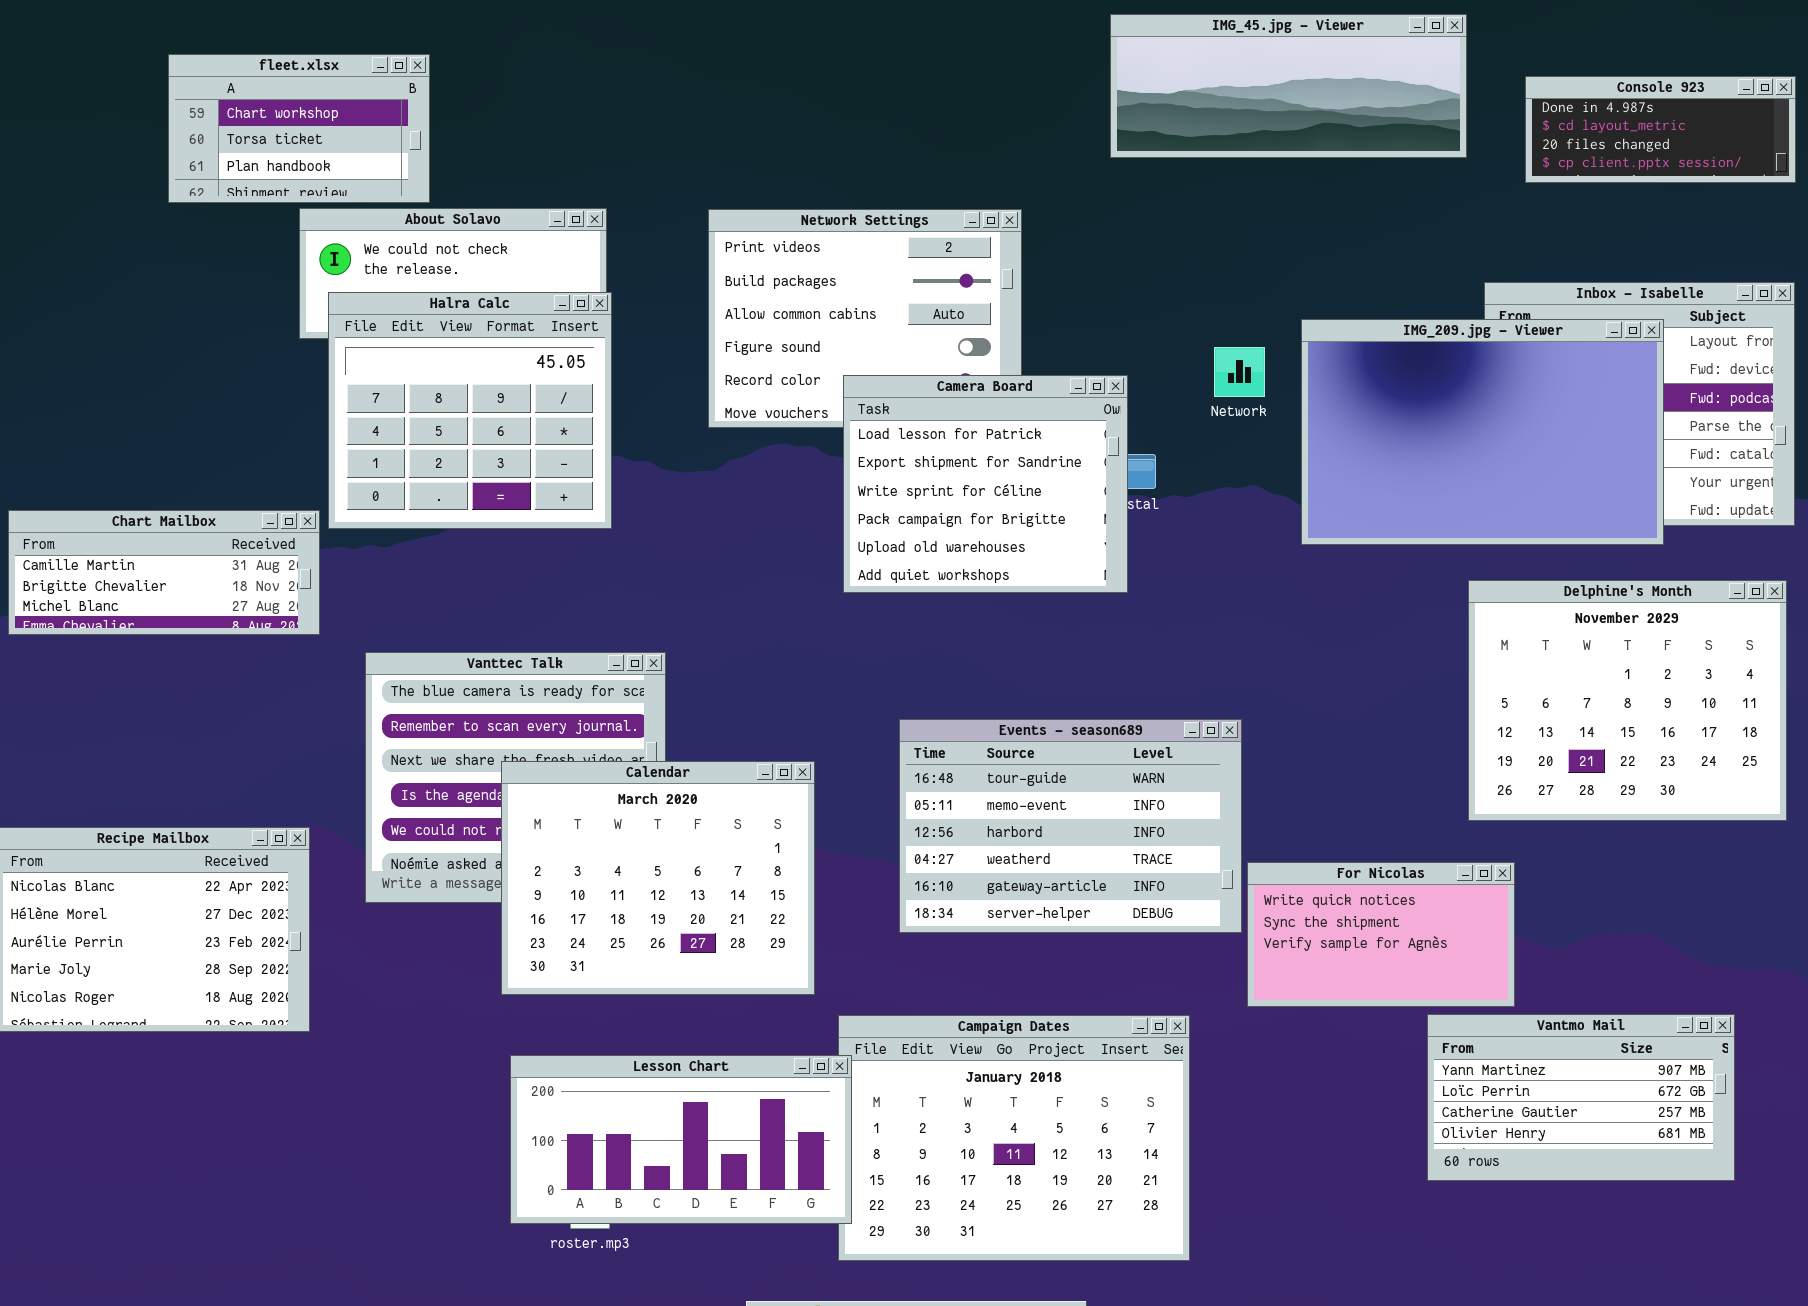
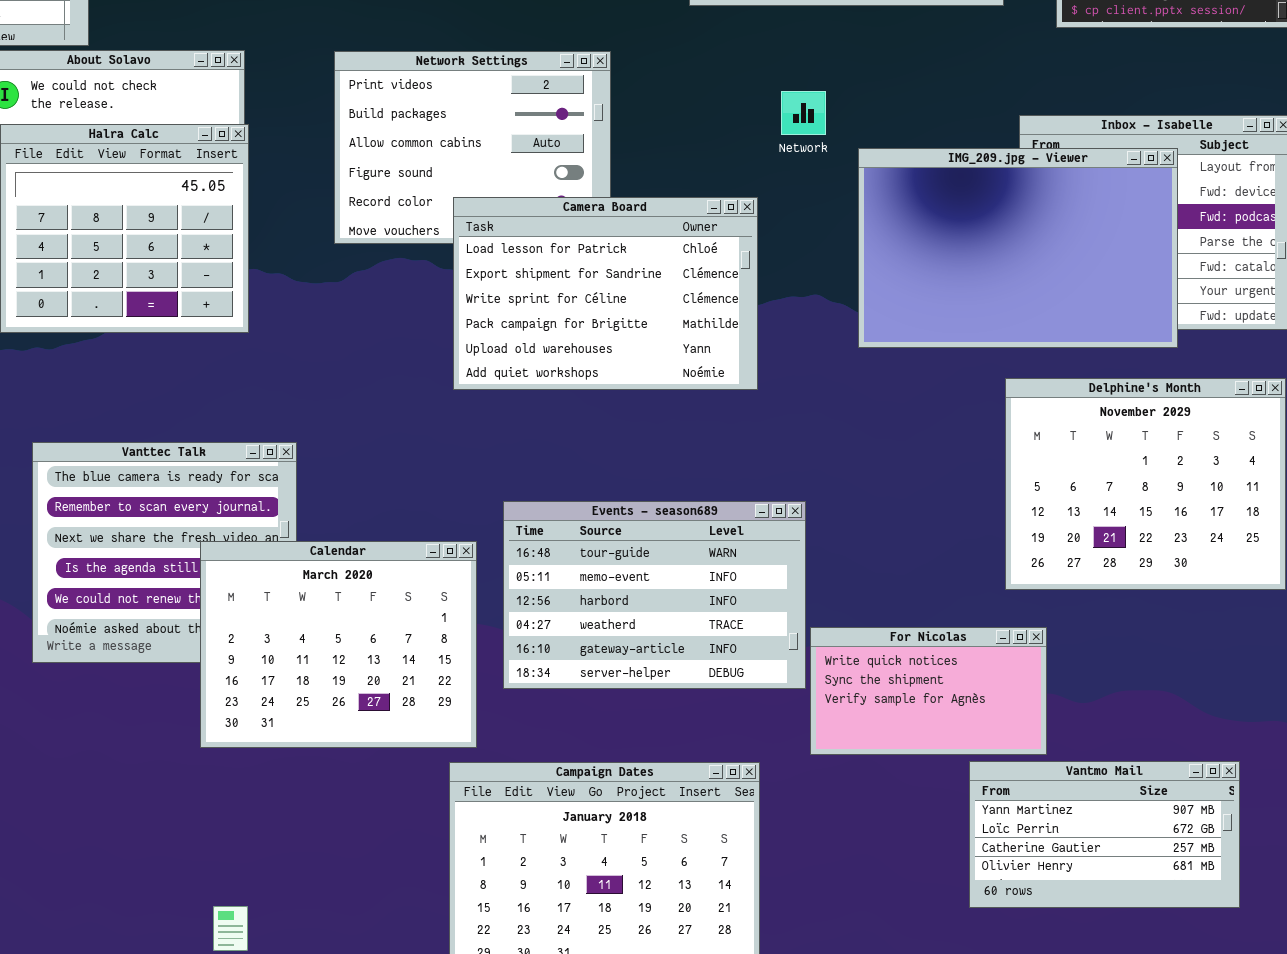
Network: [1214,347,1265,397] -> [781,91,826,135], moved
Camera Board: [843,375,1128,593] -> [453,197,758,390], resized
Calendar: [501,761,815,995] -> [200,541,477,748], moved
Lesson Chart: [510,1055,852,1224] -> none, closed

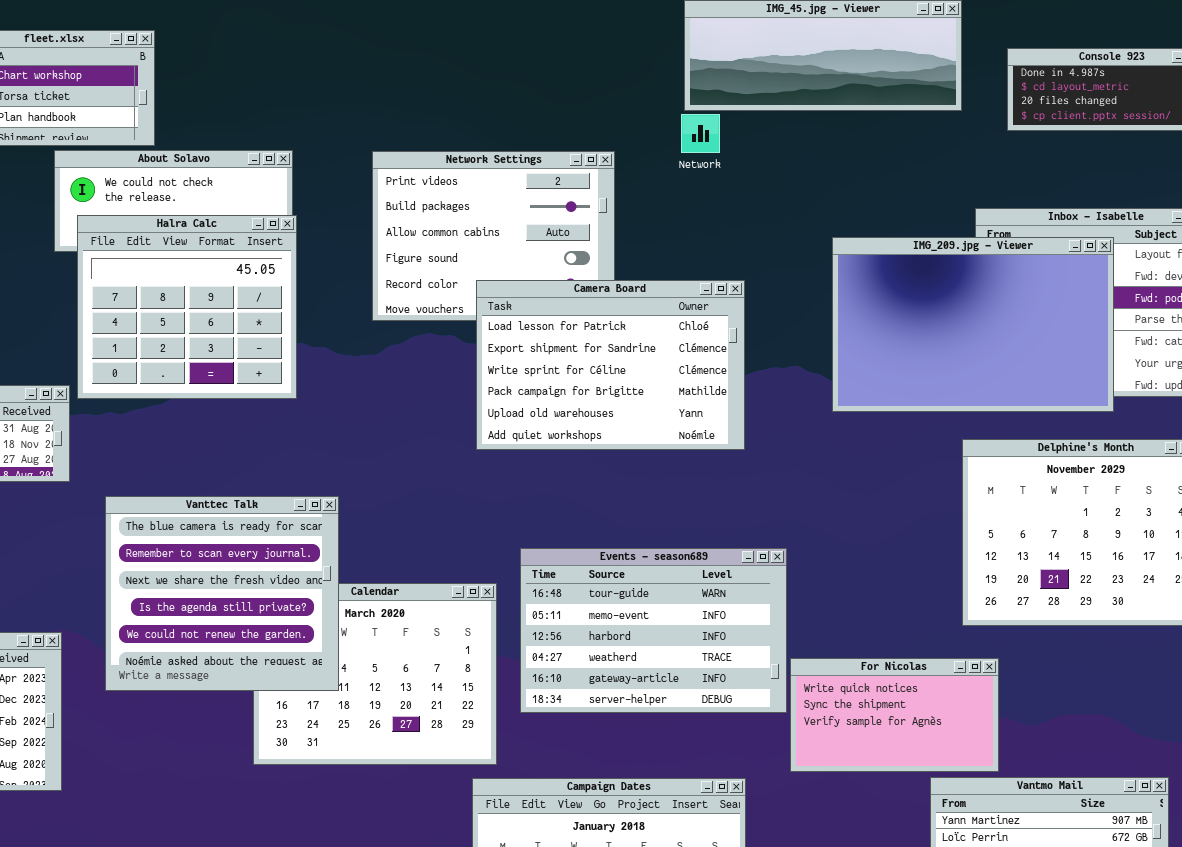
Network: [781,91,826,135] -> [681,114,720,153], moved
Vanttec Talk: [32,442,297,663] -> [105,496,339,691], raised

